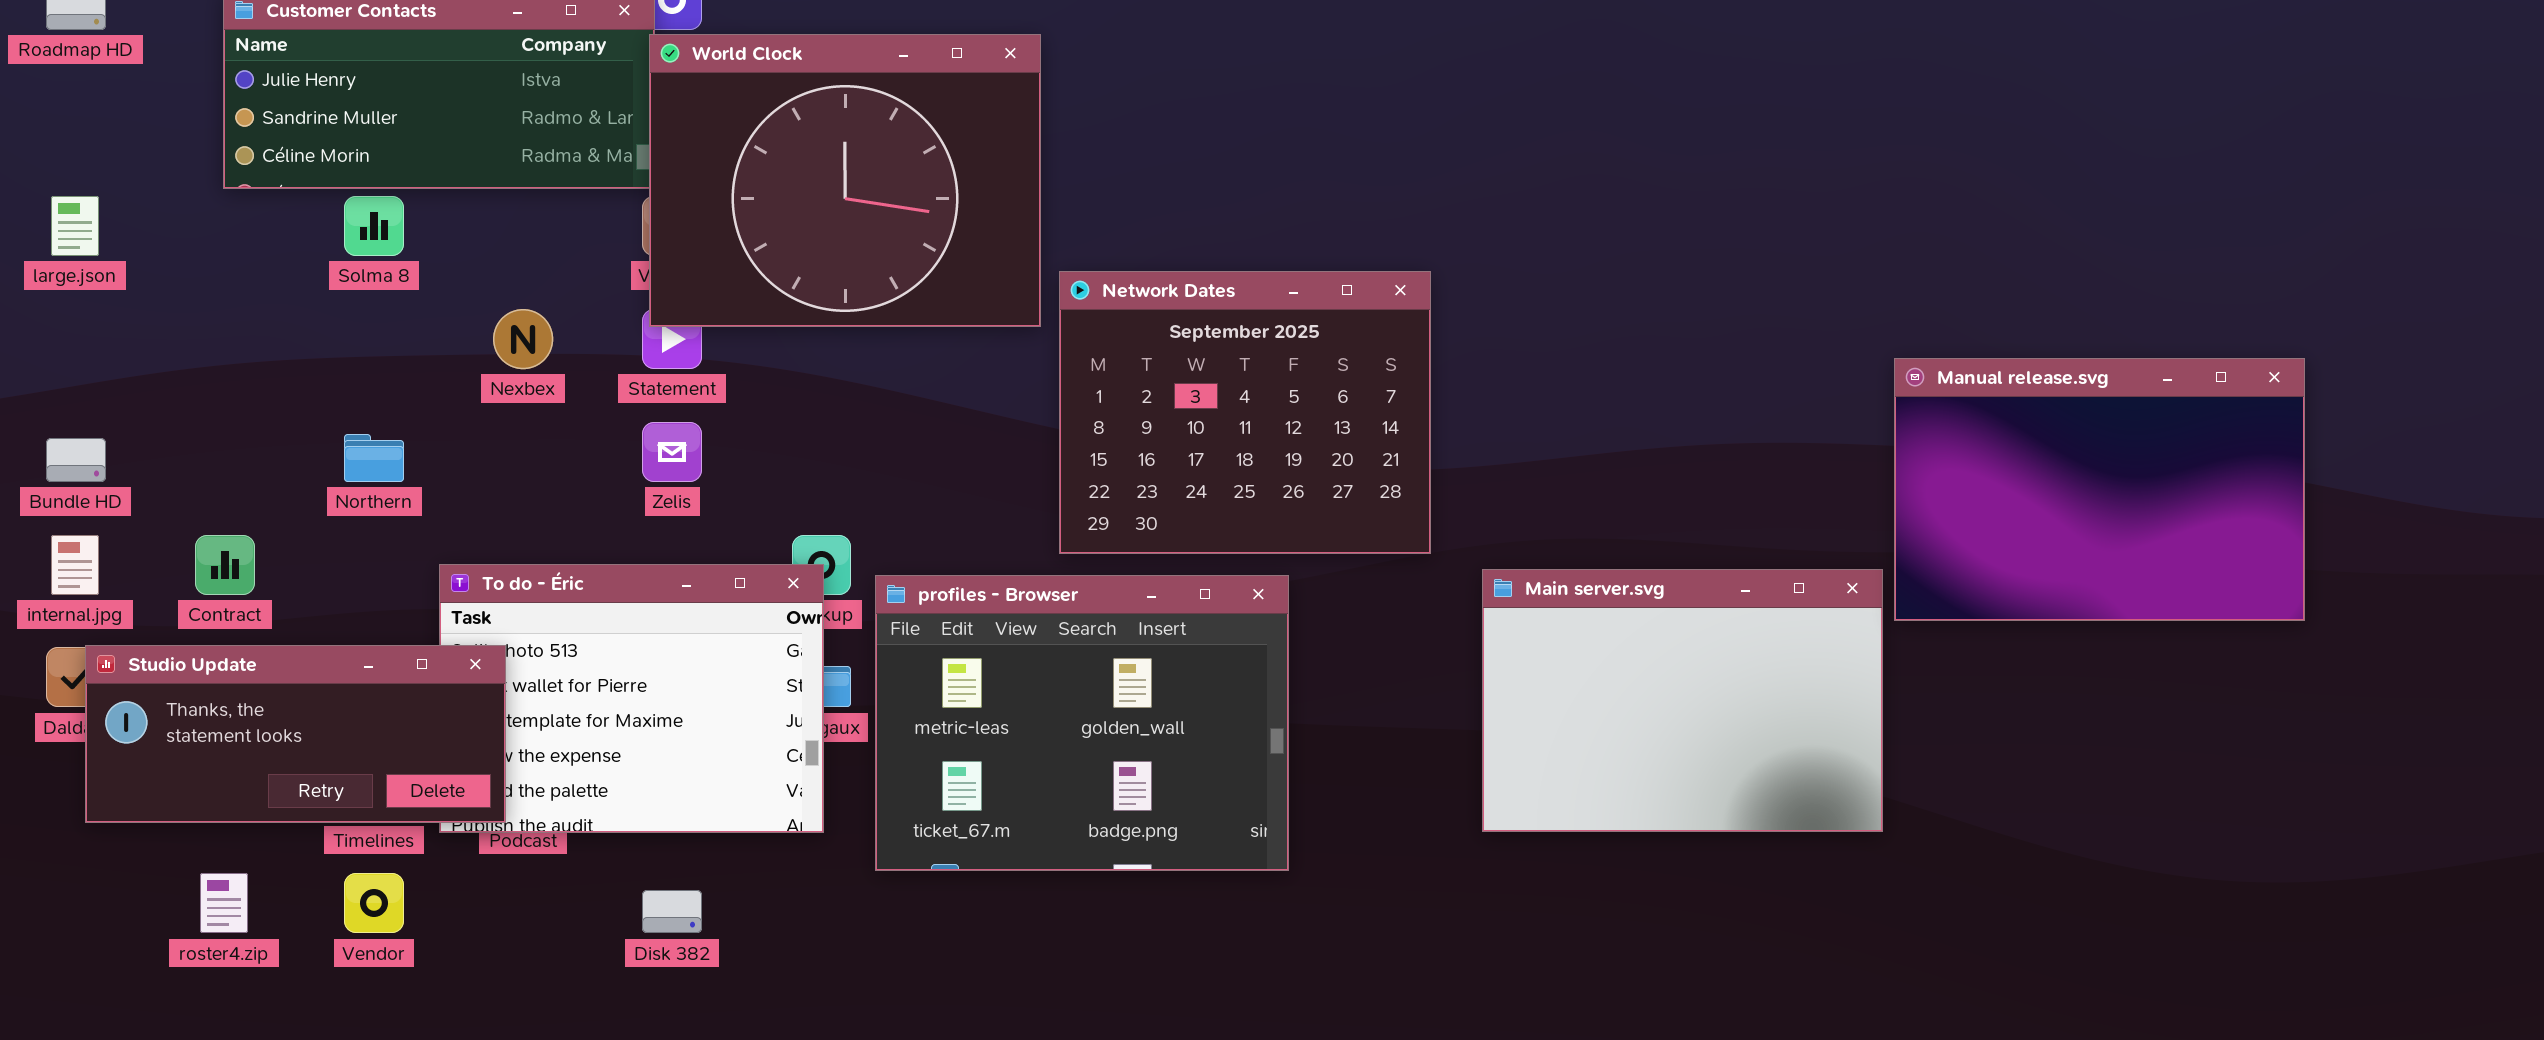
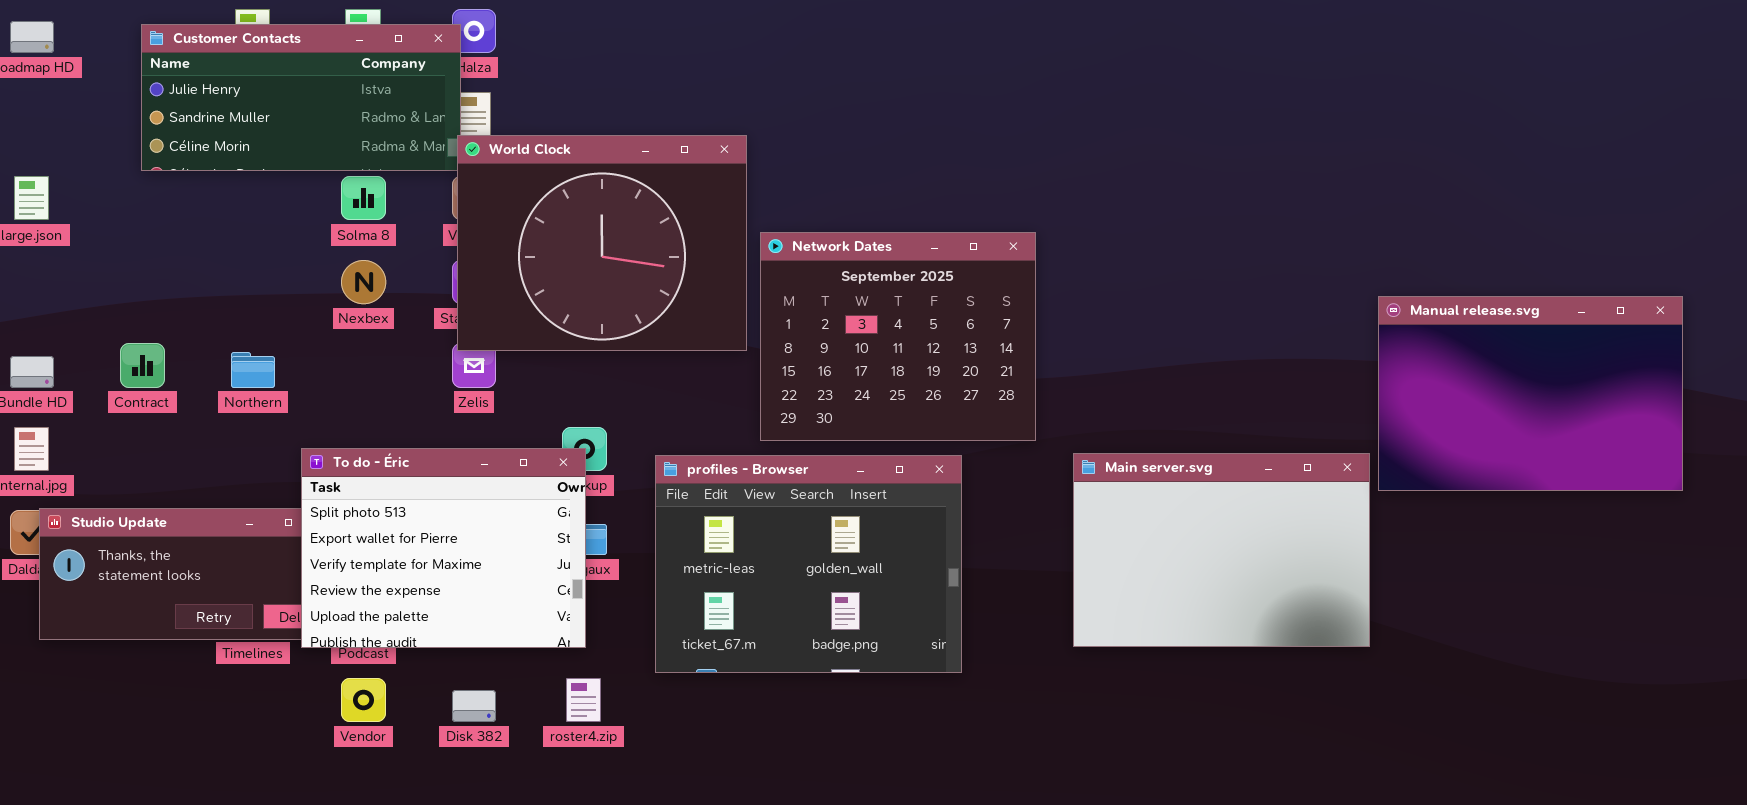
World Clock: [649,34,1041,327] -> [457,135,747,351], moved
Solma 8: [344,196,404,256] -> [341,176,386,220], moved
Contract: [195,535,255,595] -> [120,343,165,388], moved
To do - Éric: [439,564,824,833] -> [301,448,586,648], raised
profiles - Browser: [875,575,1289,871] -> [655,455,962,673], moved
roster4.zip: [200,873,248,933] -> [566,678,601,722], moved
Vendor: [344,873,404,933] -> [341,678,386,722], moved

